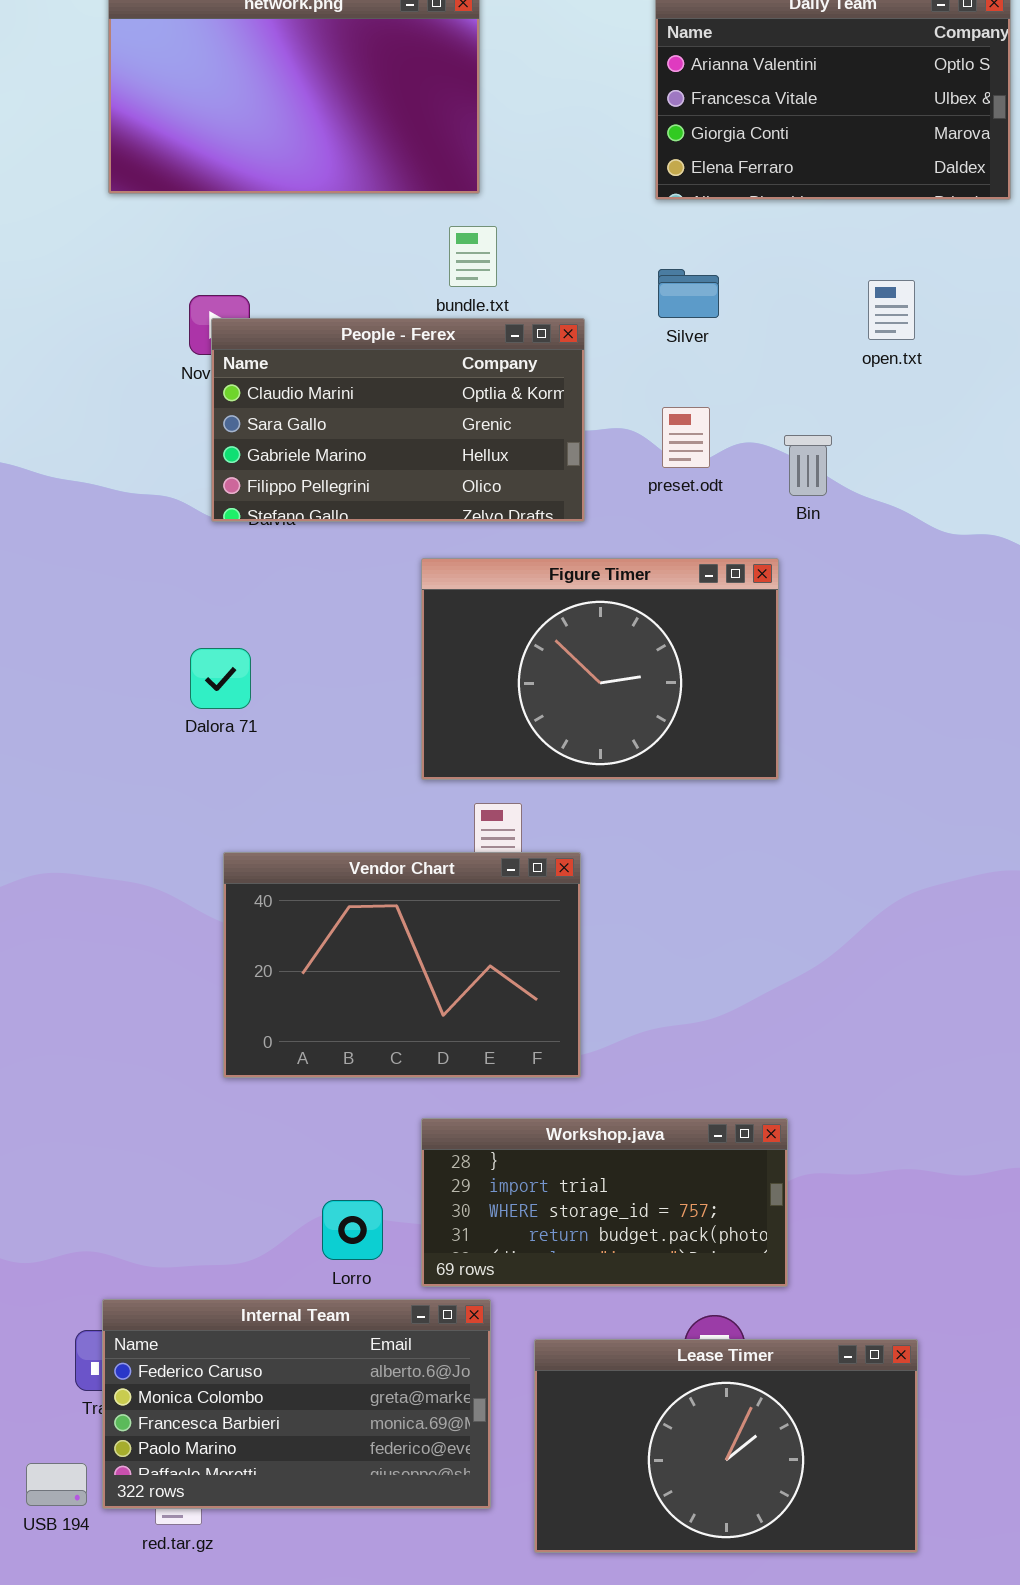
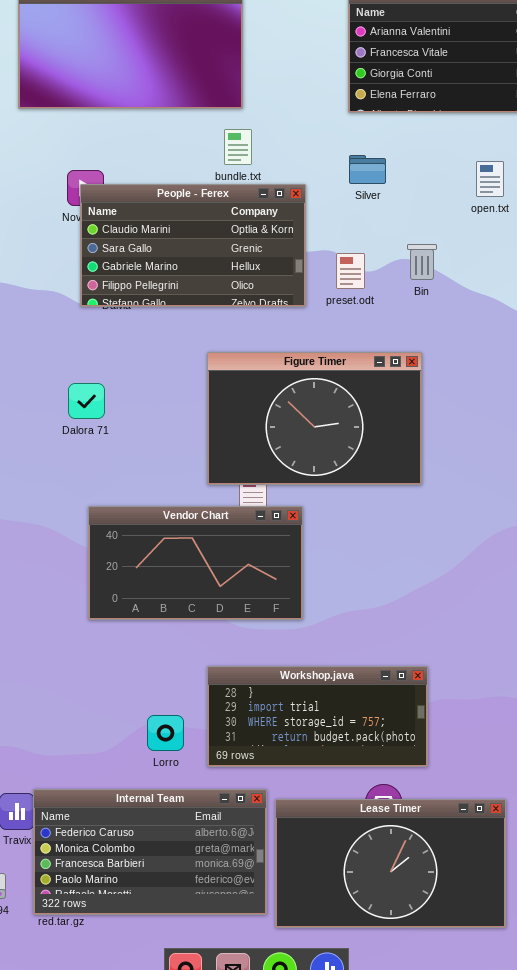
preset.odt: [662,407,710,468] -> [336,253,365,289], moved
Bin: [784,435,832,496] -> [407,244,437,280], moved
Figure Timer: [421,558,779,780] -> [207,352,422,485], moved
Vendor Chart: [223,852,581,1078] -> [88,506,303,620], resized
Internal Team: [102,1299,491,1509] -> [33,789,267,915], moved

